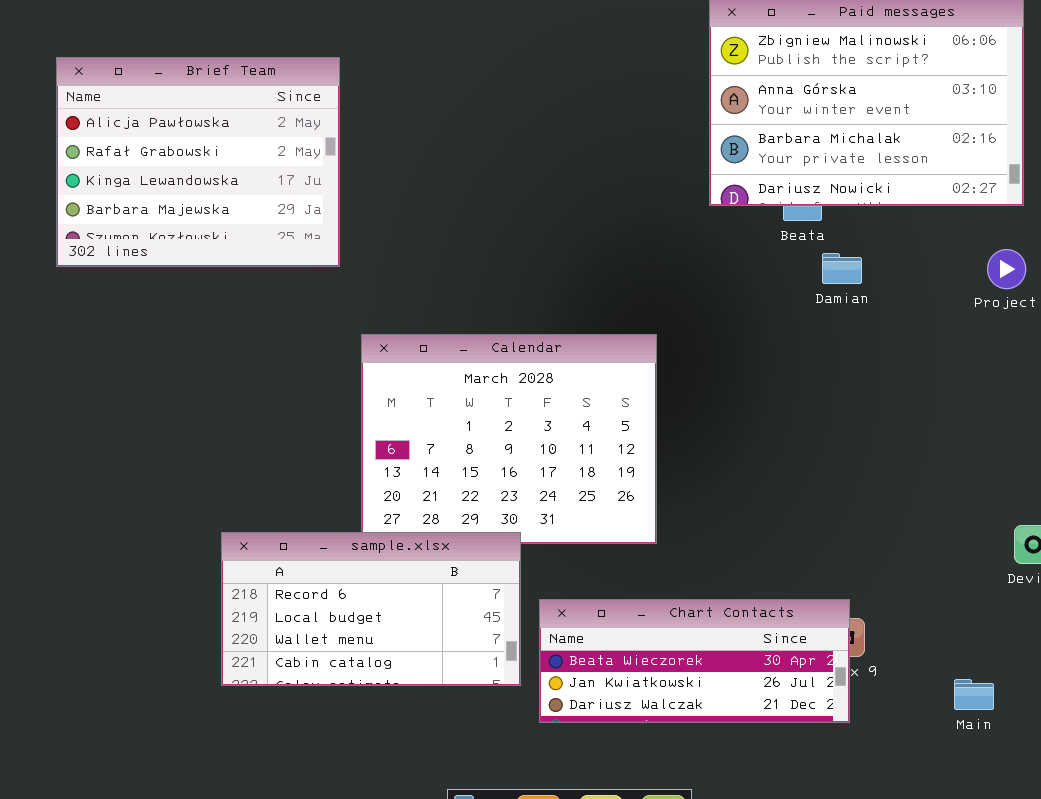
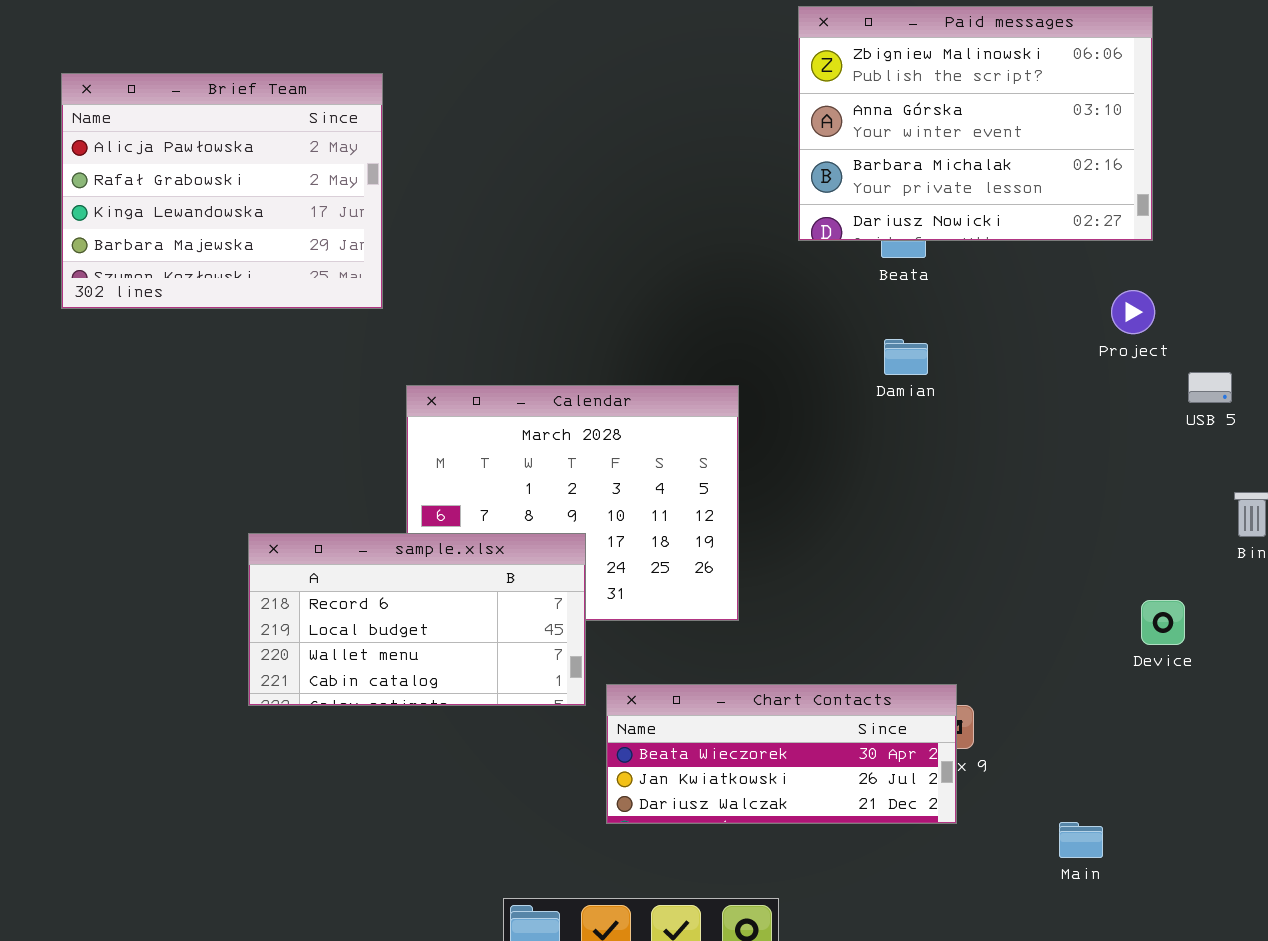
Damian: [822,253,862,284] -> [884,339,928,375], moved
sample.xlsx: [221,532,521,686] -> [248,533,586,706], moved
Main: [954,679,994,710] -> [1059,822,1103,858], moved

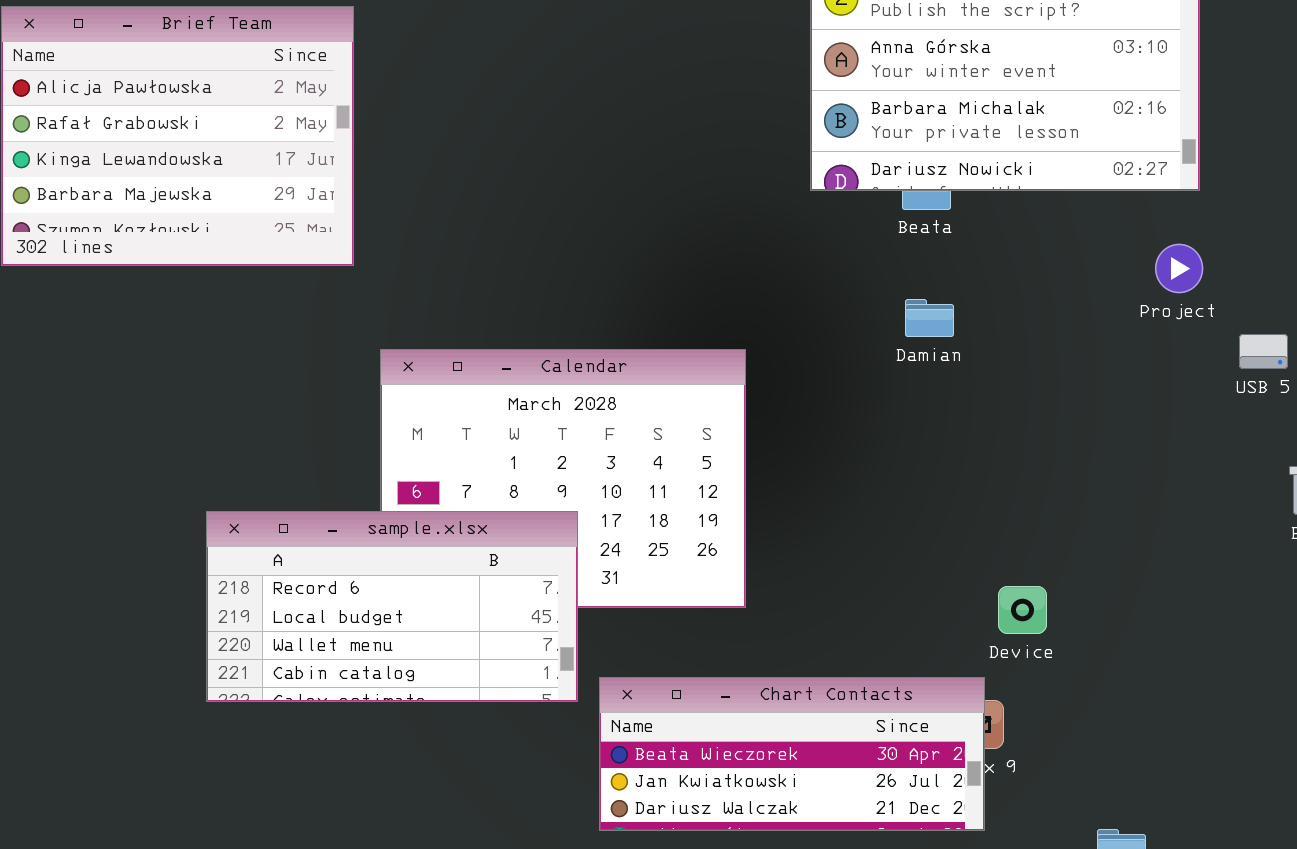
Device: [1141,600,1185,645] -> [998,586,1047,634], moved

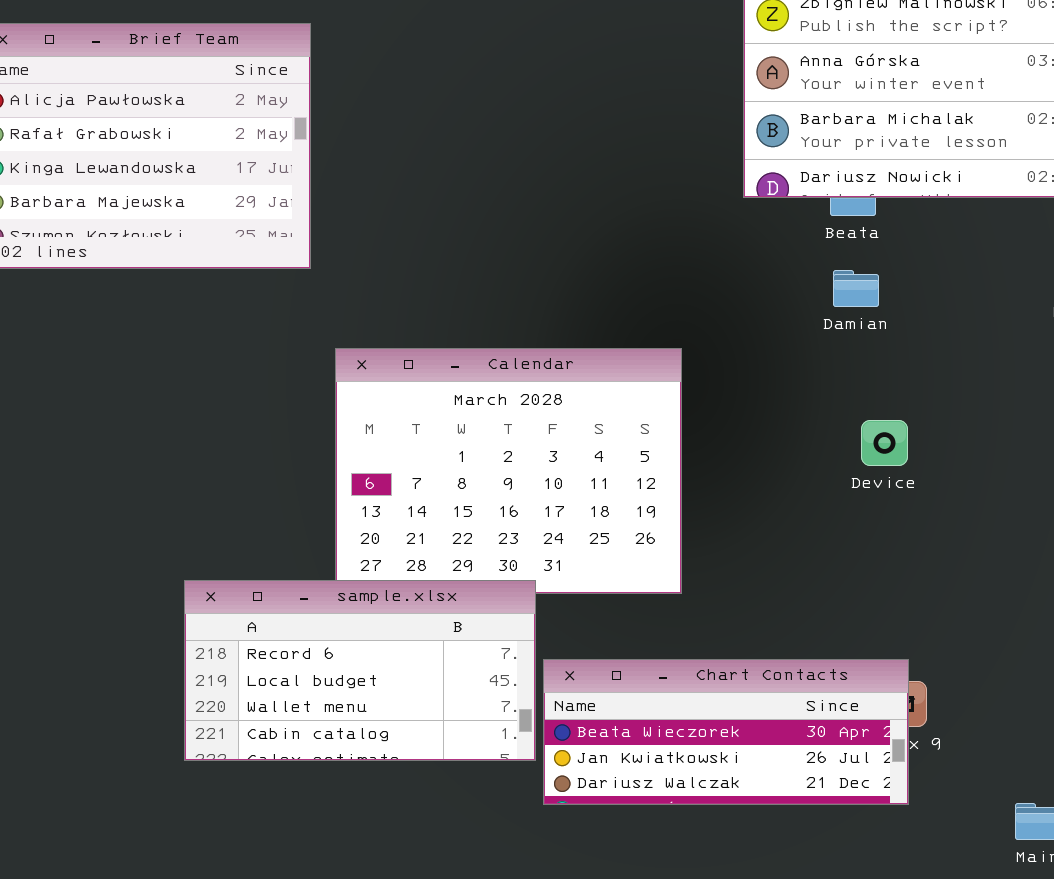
Damian: [905,299,954,337] -> [833,270,879,307], moved
sample.xlsx: [206,511,578,702] -> [184,580,536,761], moved
Device: [998,586,1047,634] -> [861,420,908,466], moved

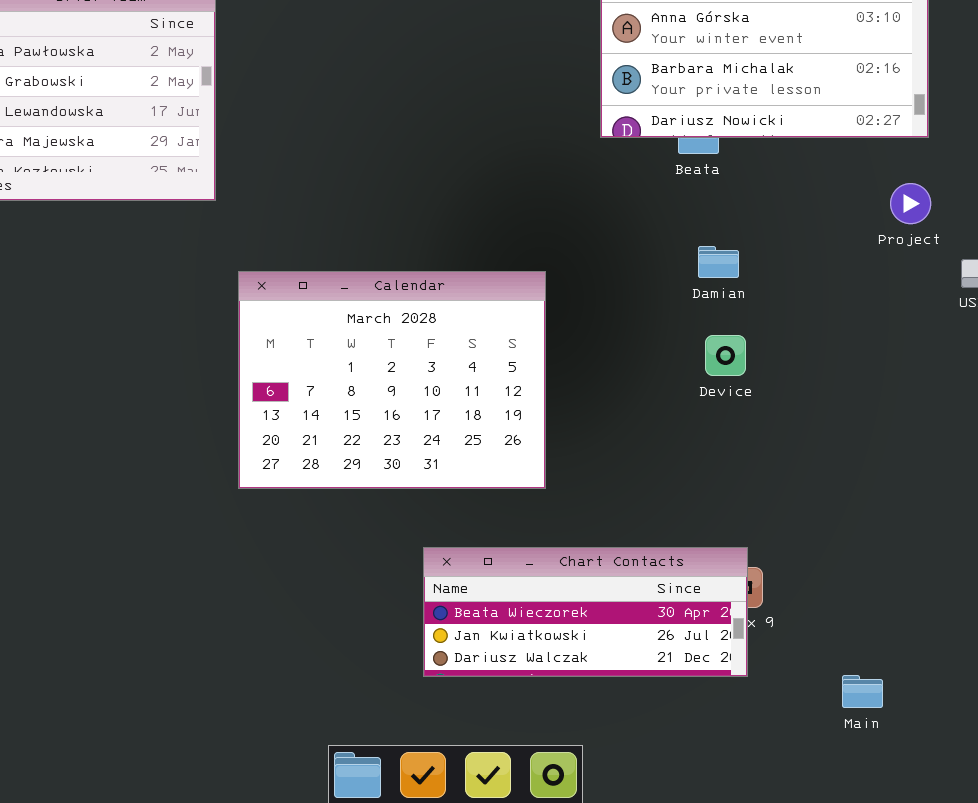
Damian: [833,270,879,307] -> [698,246,739,278], moved
sample.xlsx: [184,580,536,761] -> none, closed

